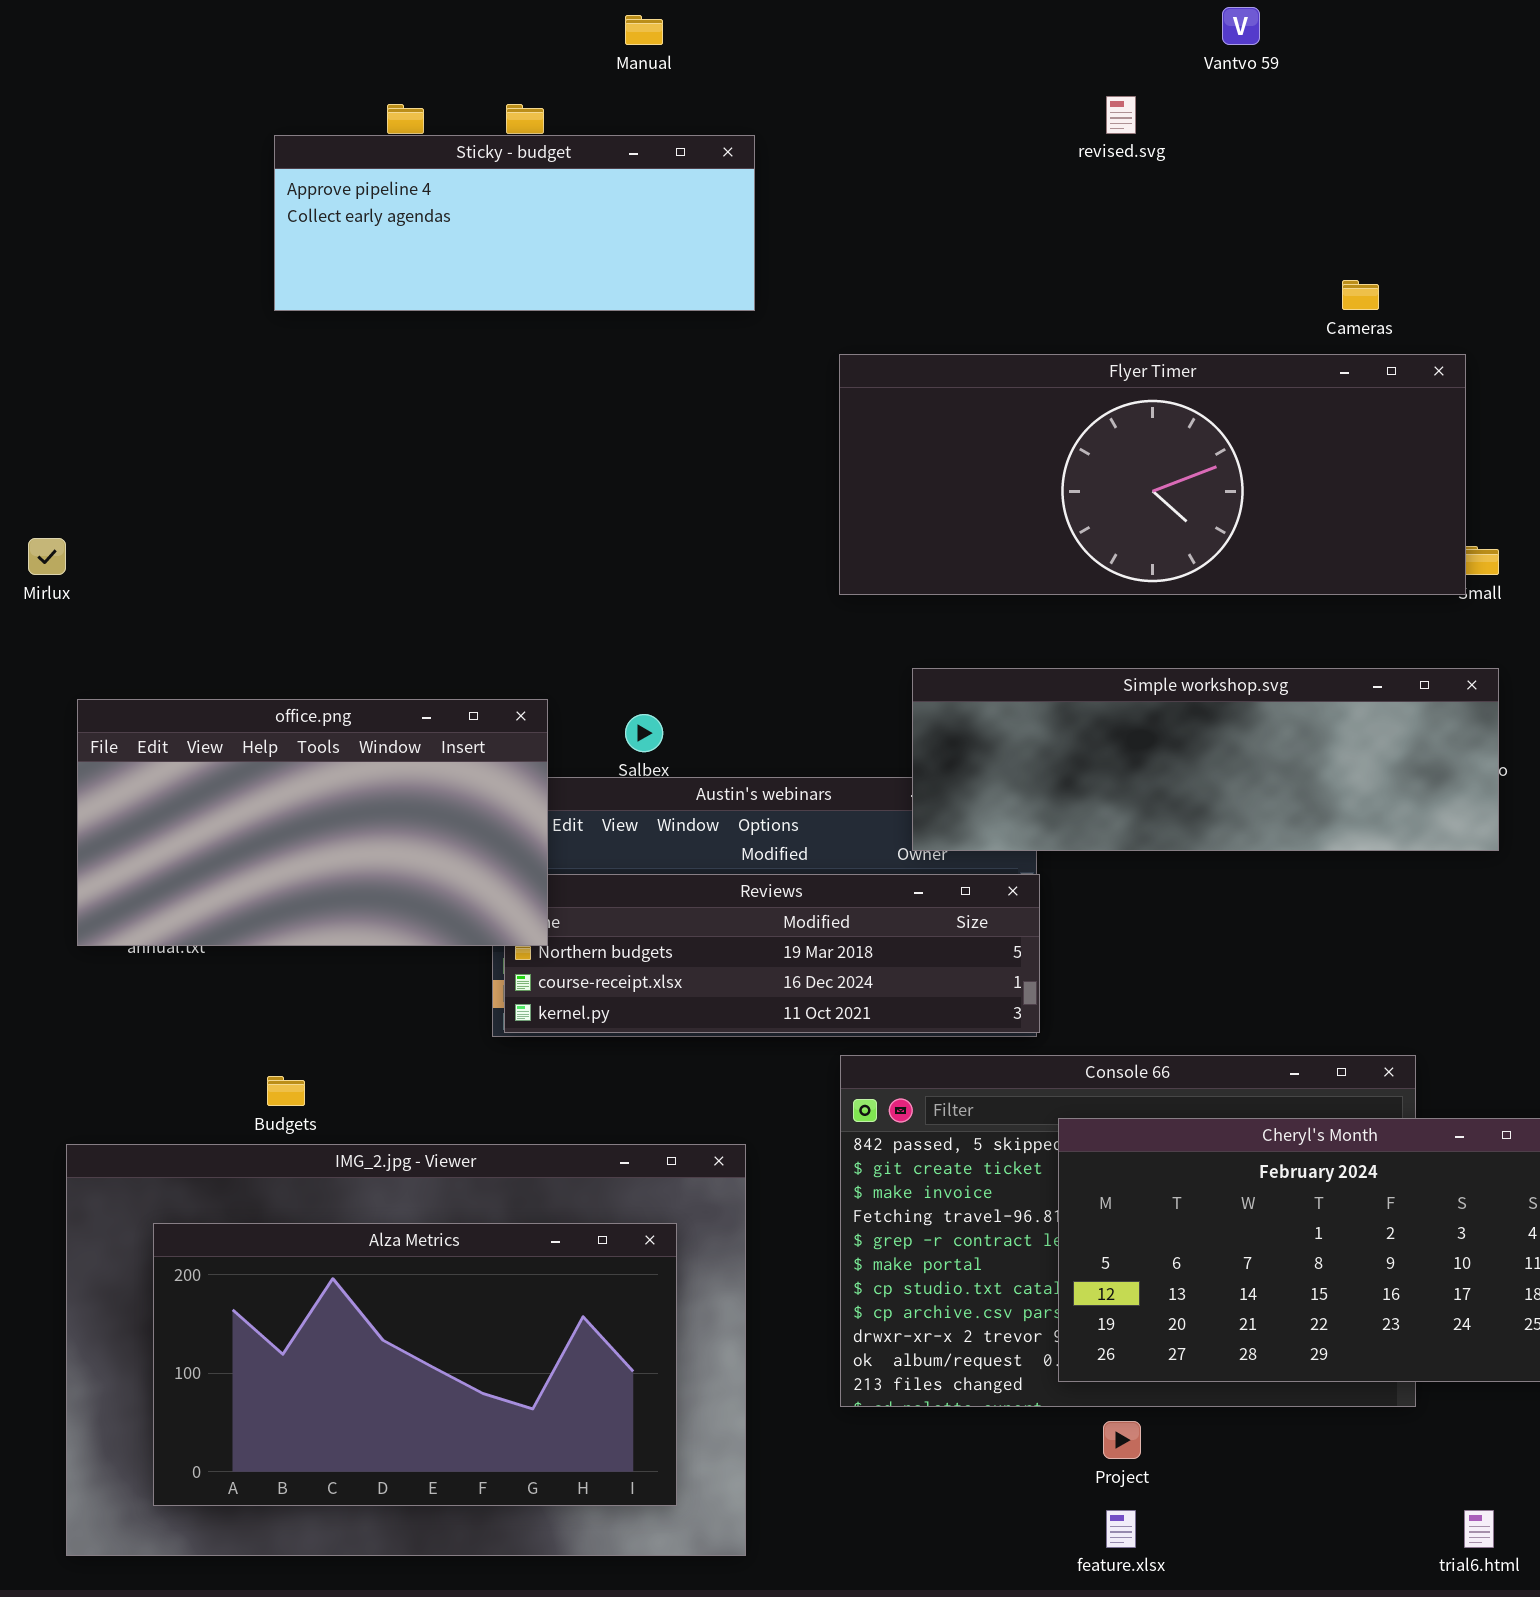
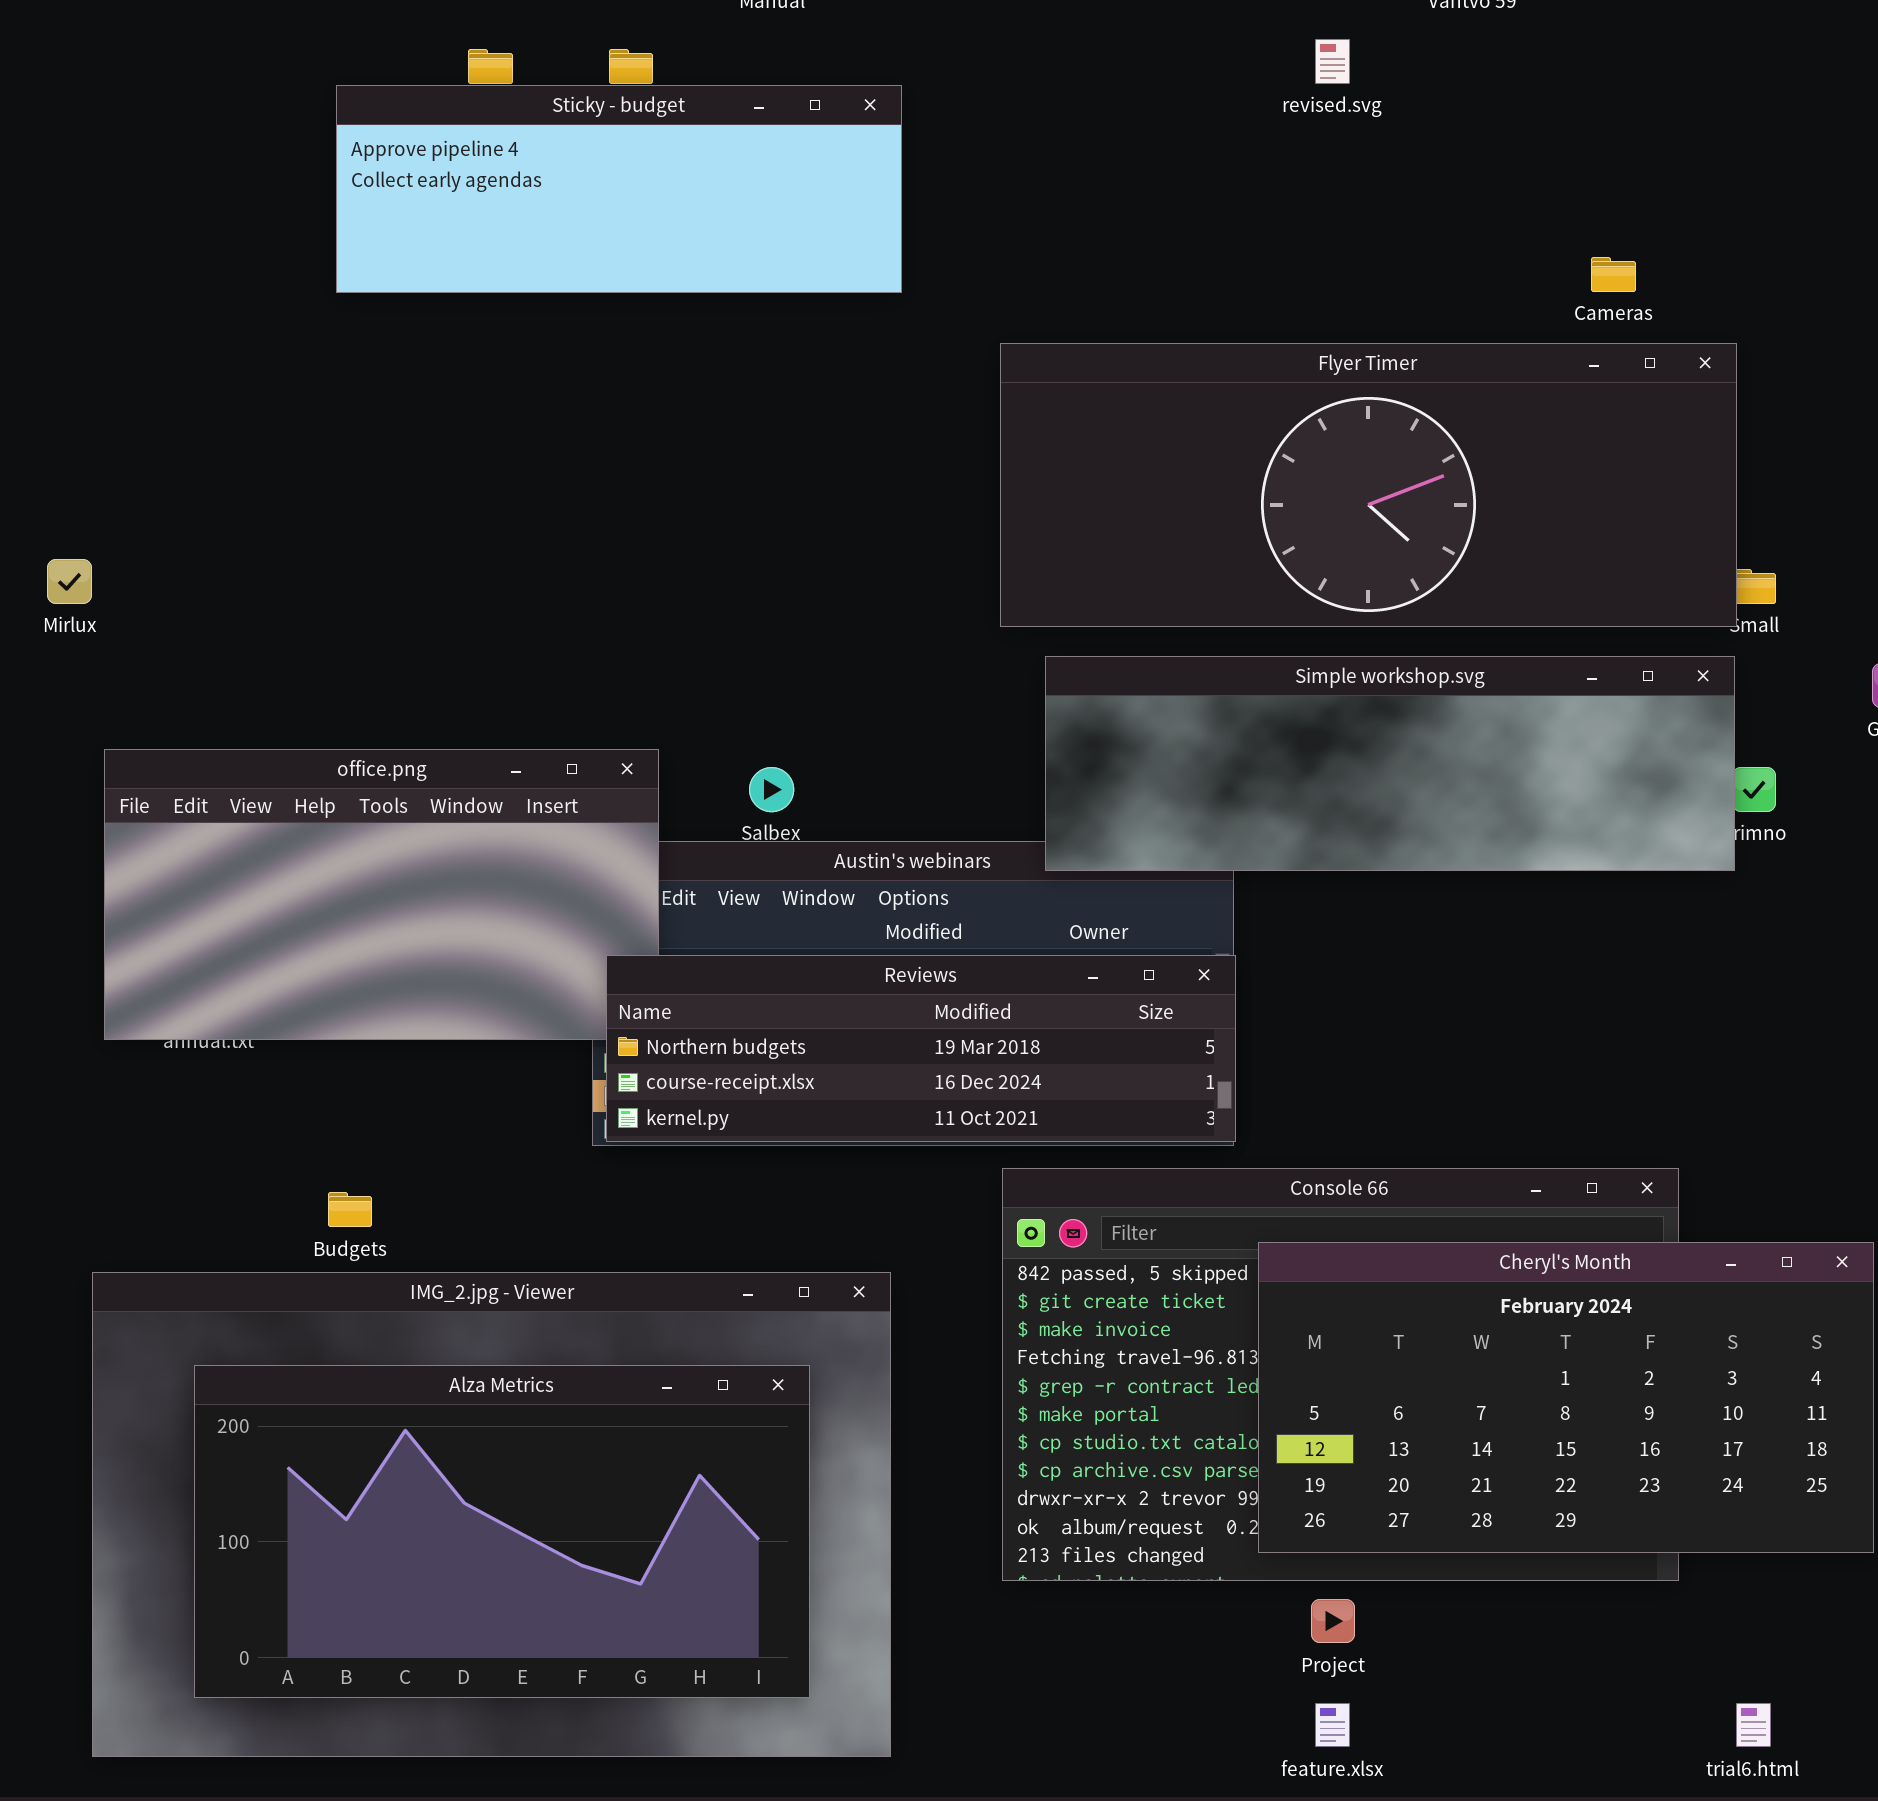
Simple workshop.svg: [912,668,1499,851] -> [1045,656,1735,871], moved
Reviews: [504,874,1040,1033] -> [606,955,1236,1142], raised

